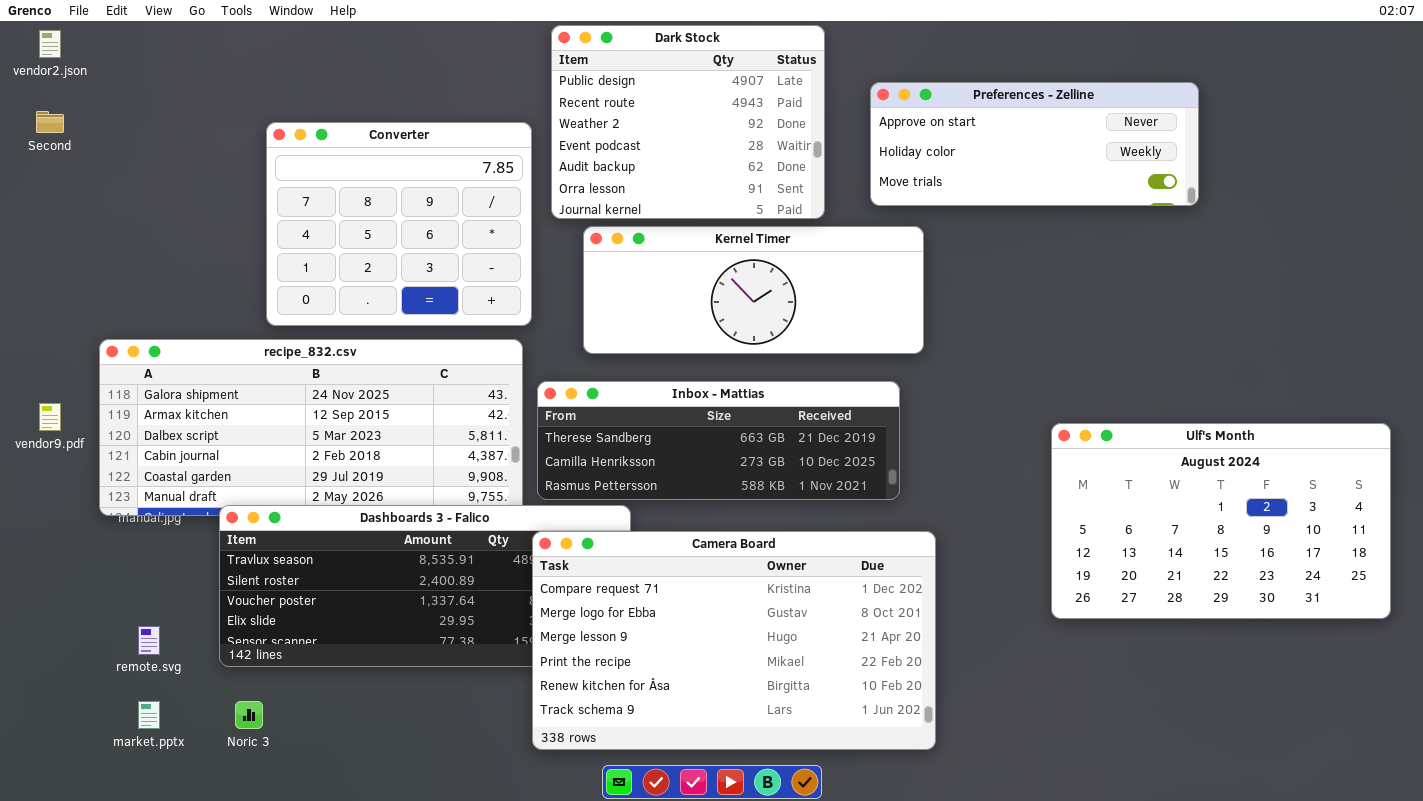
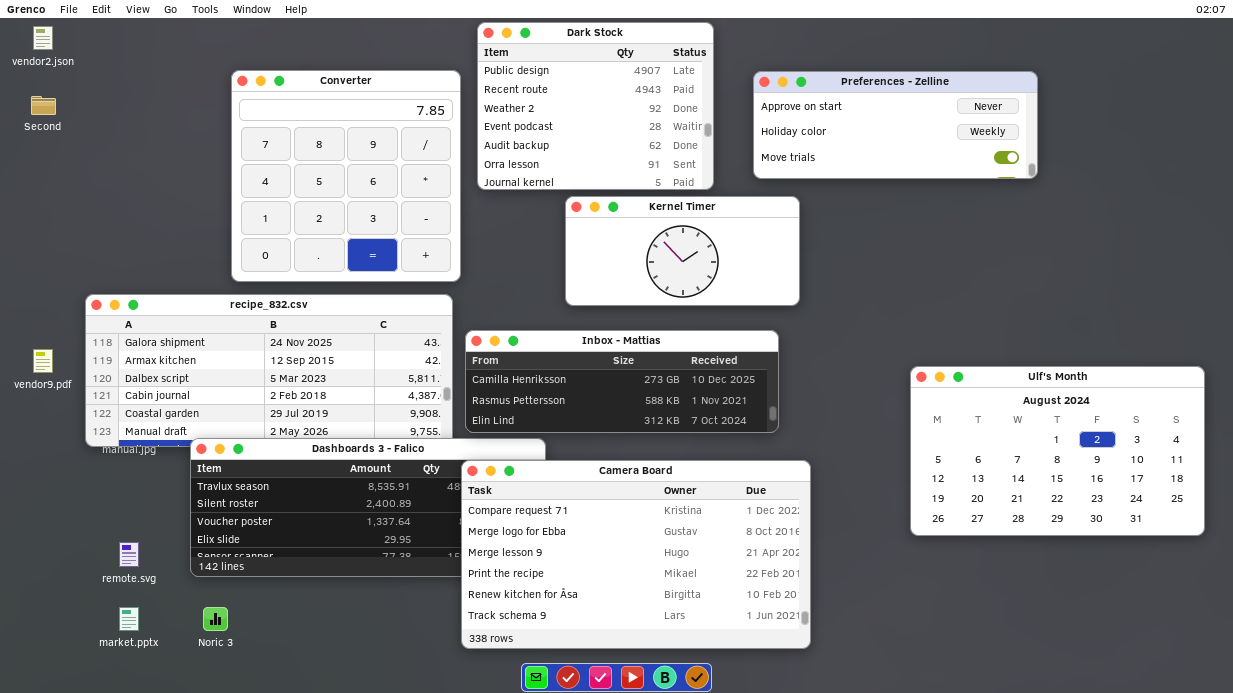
Converter: [266,122,532,326] -> [231,70,461,282], resized
Kernel Timer: [583,226,924,354] -> [565,196,800,306], resized
Inbox - Mattias: [537,381,900,500] -> [465,330,779,433], scrolled down 1 row

